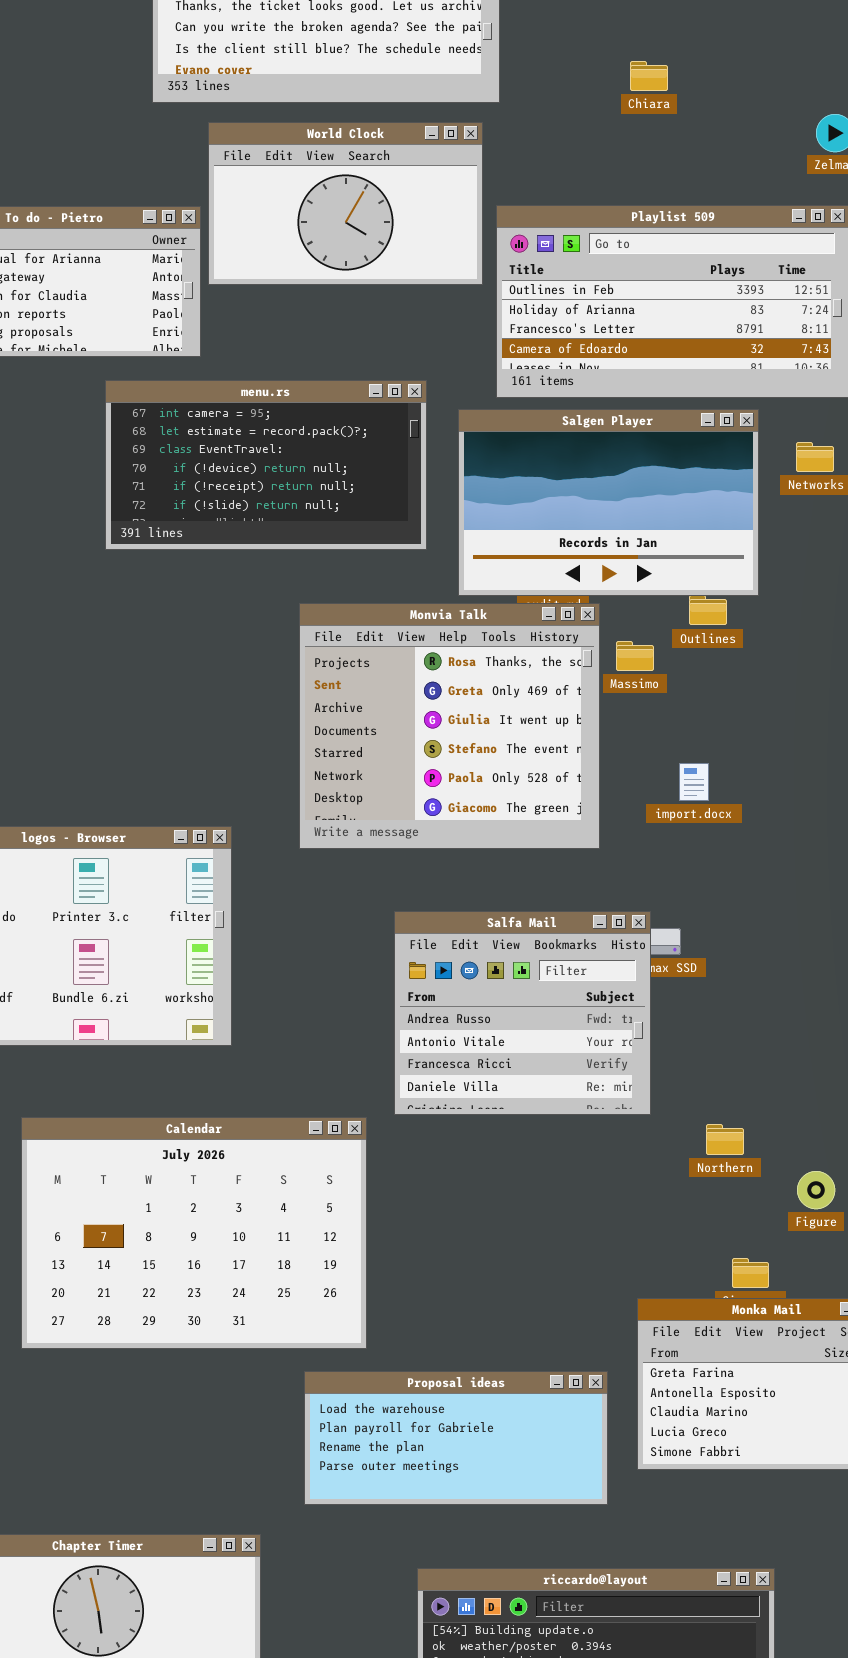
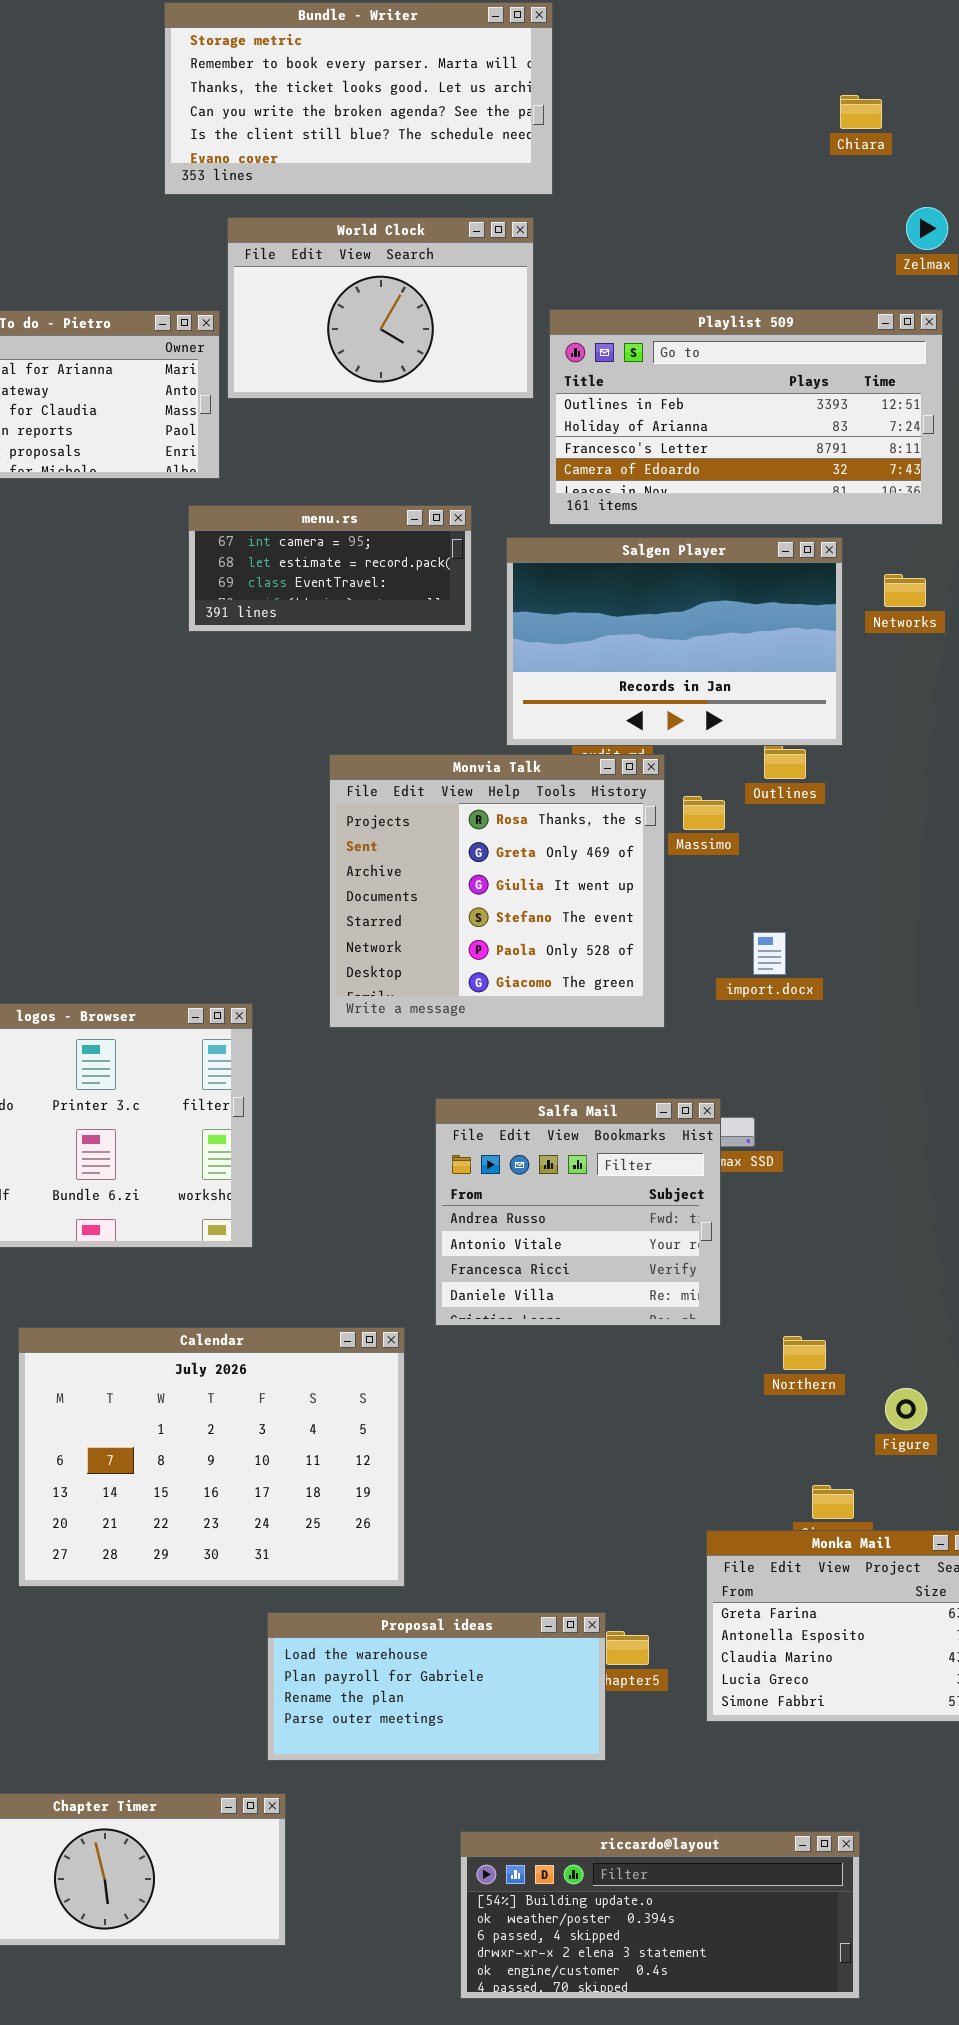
Chiara: [630,61,668,91] -> [840,95,882,129], moved
menu.rs: [105,380,427,550] -> [188,505,472,632], resized
Proposal ideas: [304,1371,608,1505] -> [267,1612,606,1761], moved

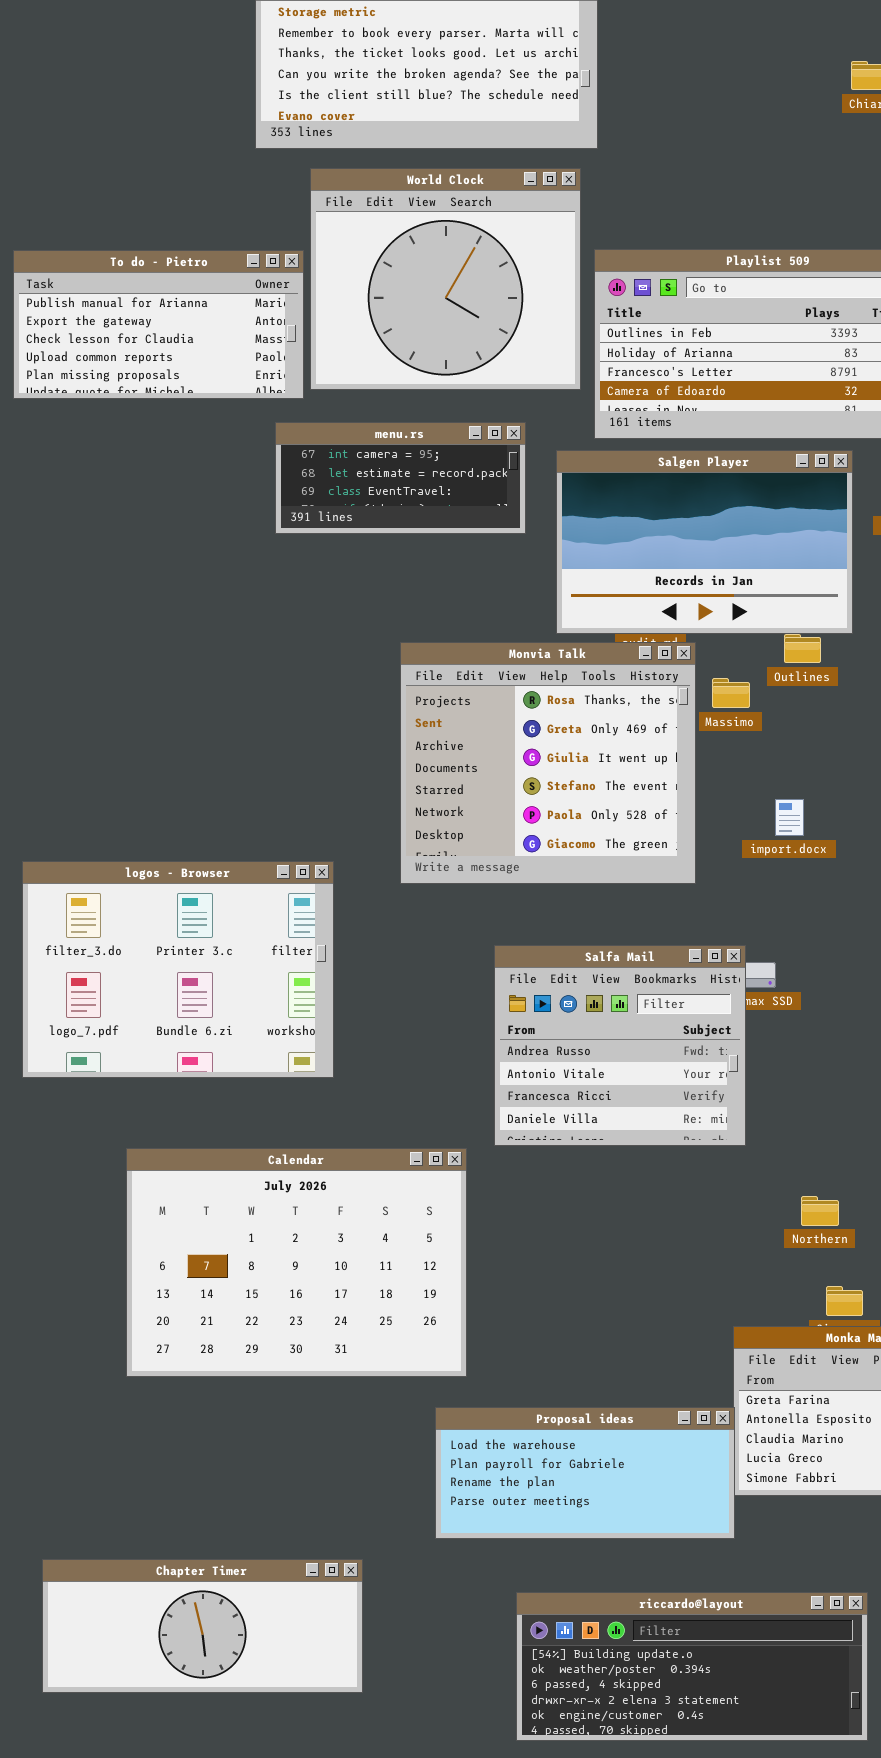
World Clock: [227,217,534,399] -> [310,168,581,390], resized
Northern: [783,1336,826,1370] -> [801,1196,839,1226], moved
Proposal ideas: [267,1612,606,1761] -> [435,1407,735,1539], moved

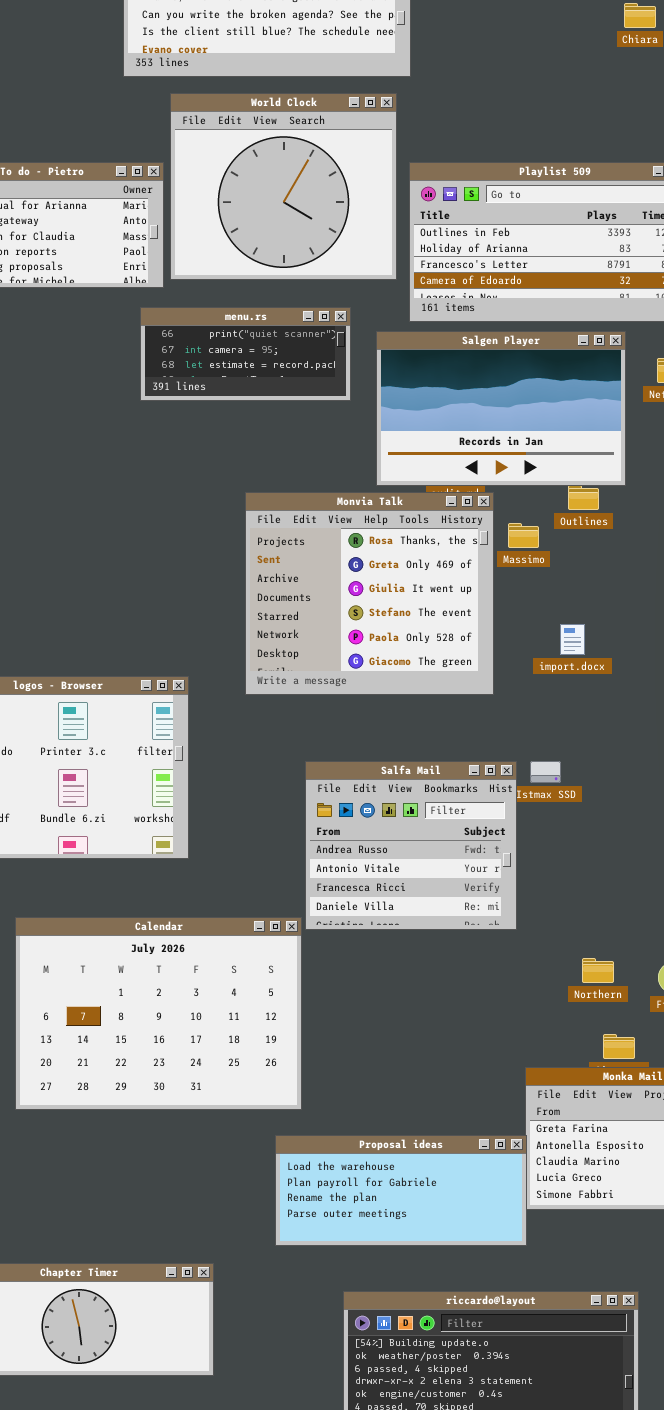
menu.rs: [275,422,526,534] -> [140,307,351,401], scrolled up 1 row
Salfa Mail: [494,945,746,1146] -> [305,761,517,930], moved

